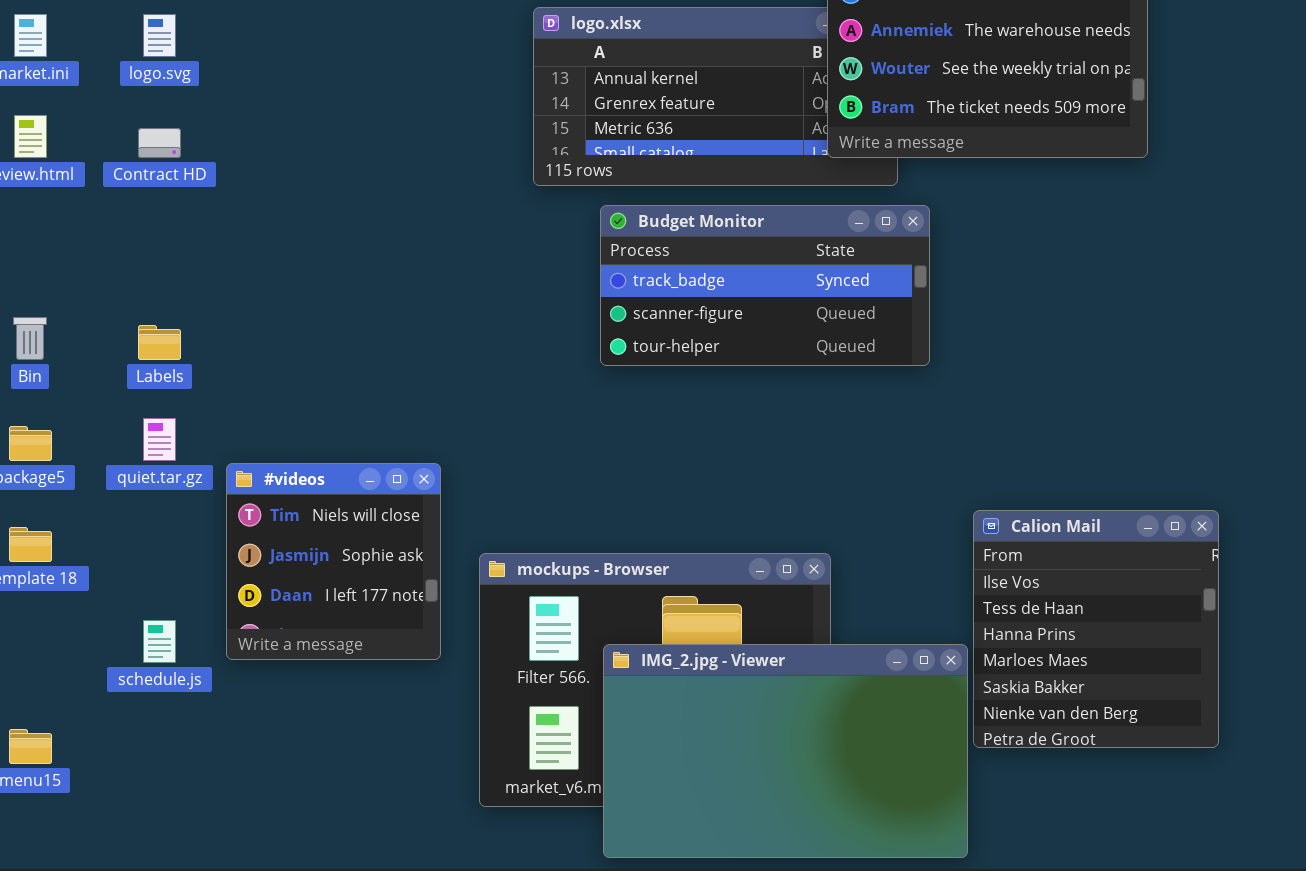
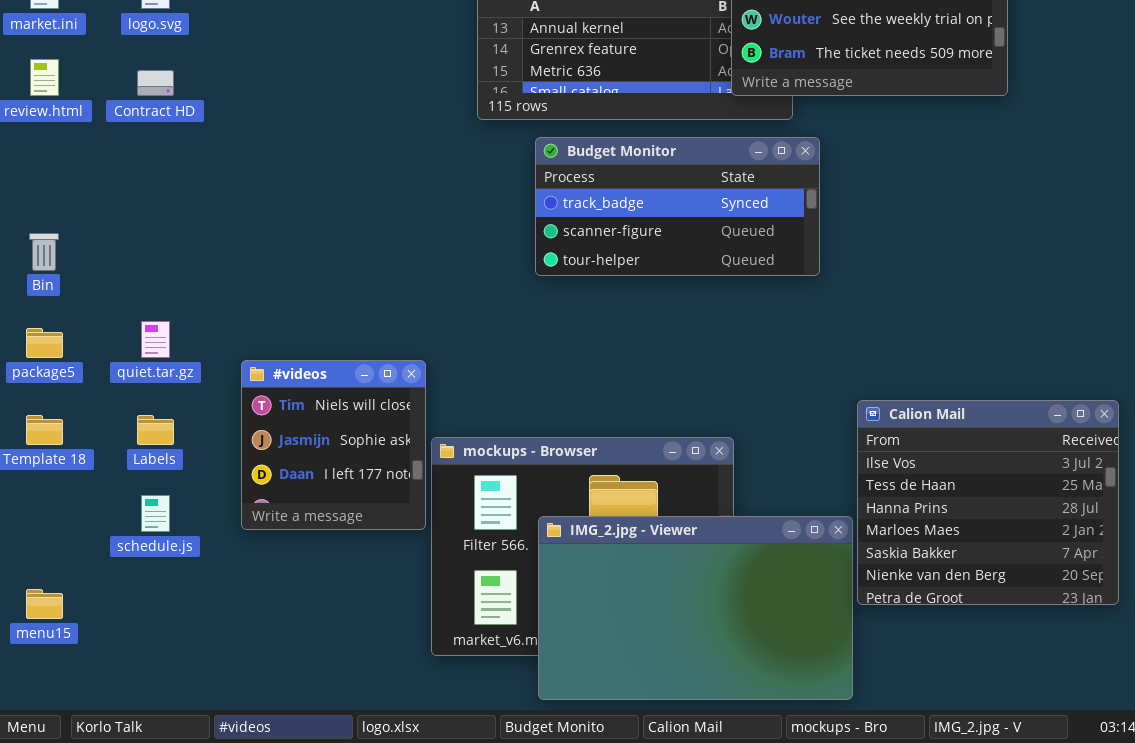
Labels: [138,325,181,360] -> [137,415,174,445], moved
#videos: [226,463,441,660] -> [241,360,426,530], moved
Calion Mail: [973,510,1219,748] -> [857,400,1119,605], resized

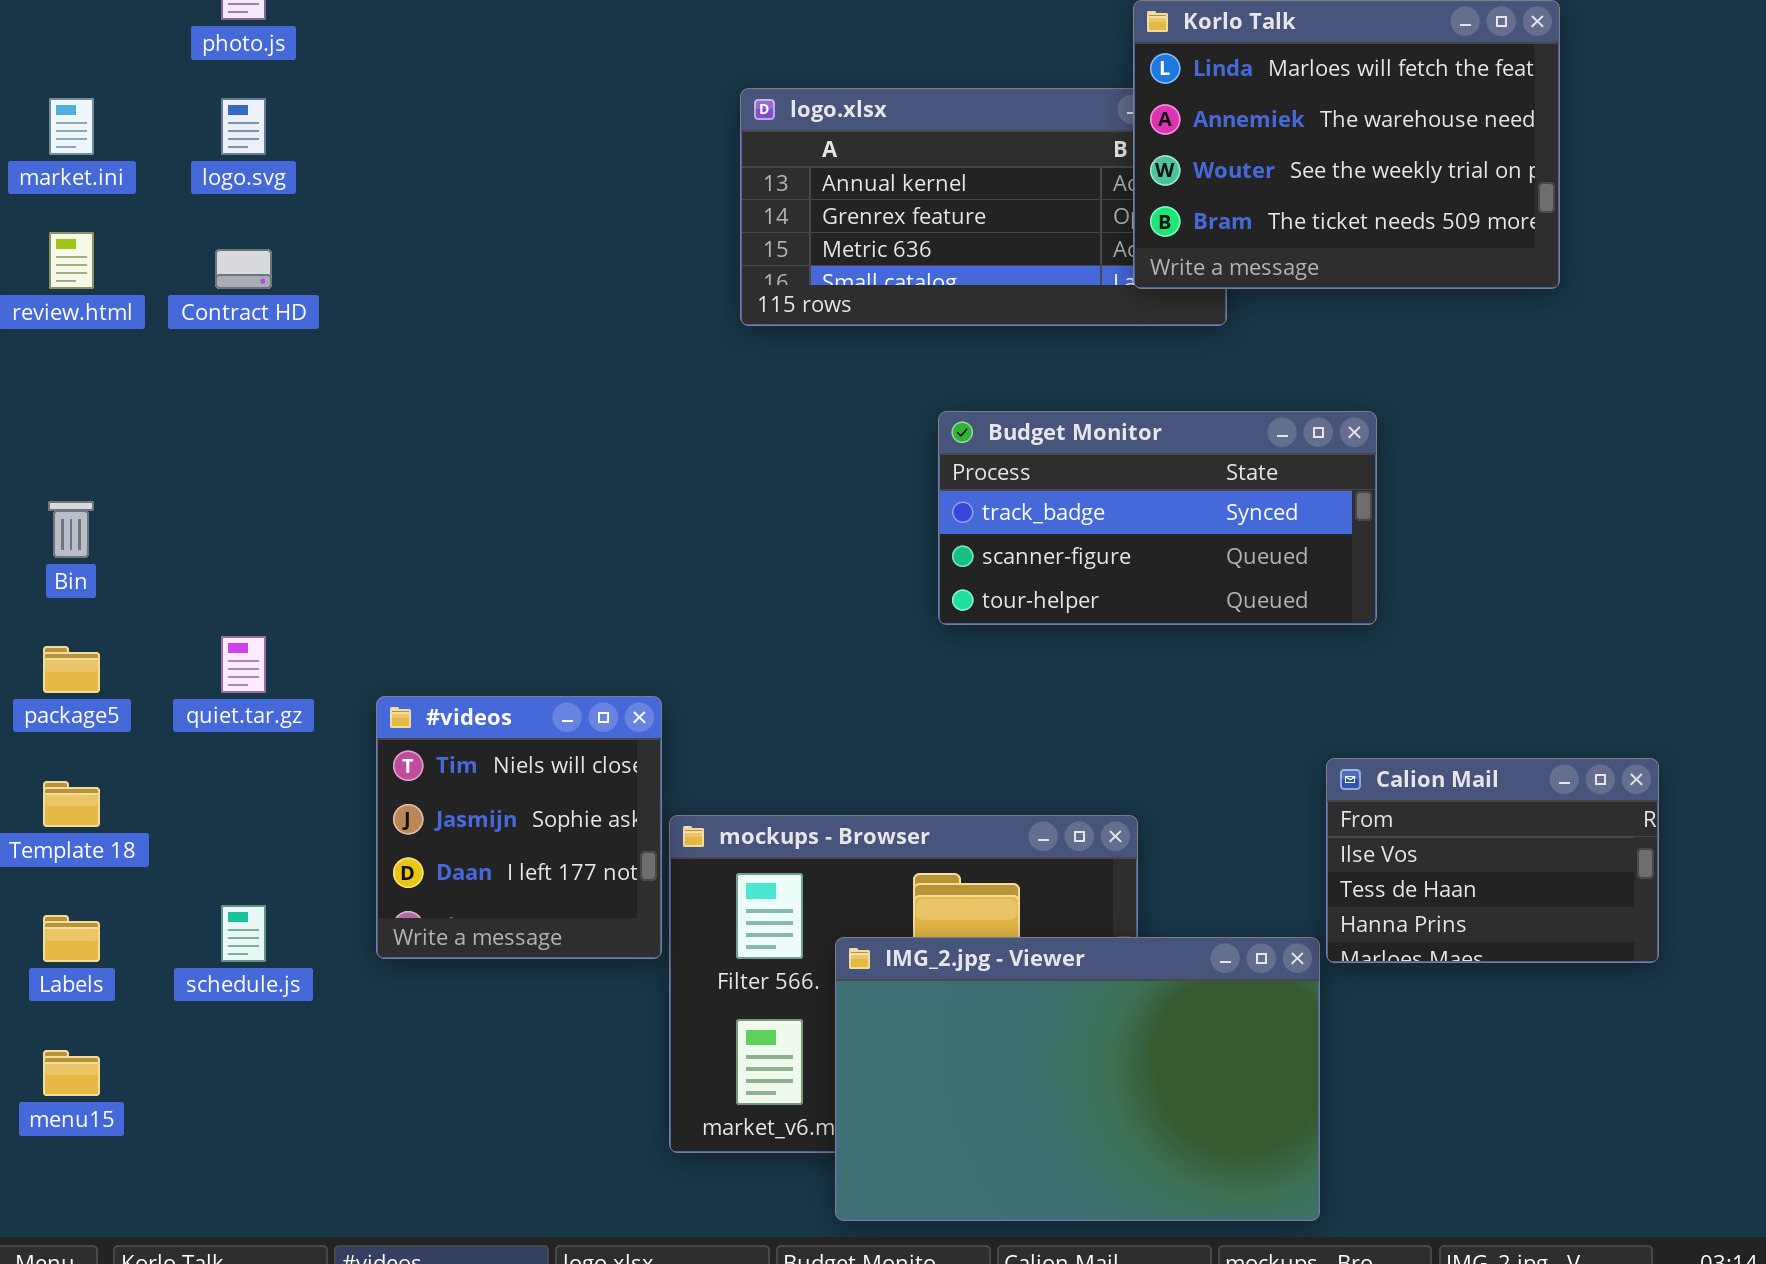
Budget Monitor: [535,137,820,276] -> [938,411,1377,625], moved
Calion Mail: [857,400,1119,605] -> [1326,758,1659,963], resized
Labels: [137,415,174,445] -> [43,915,100,962], moved

